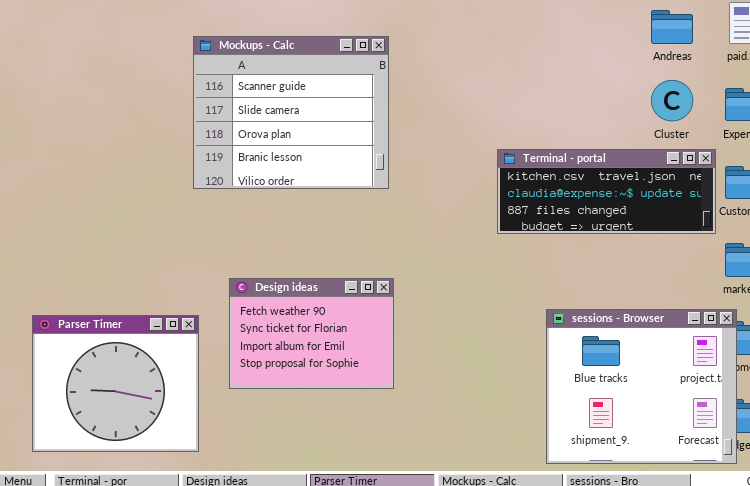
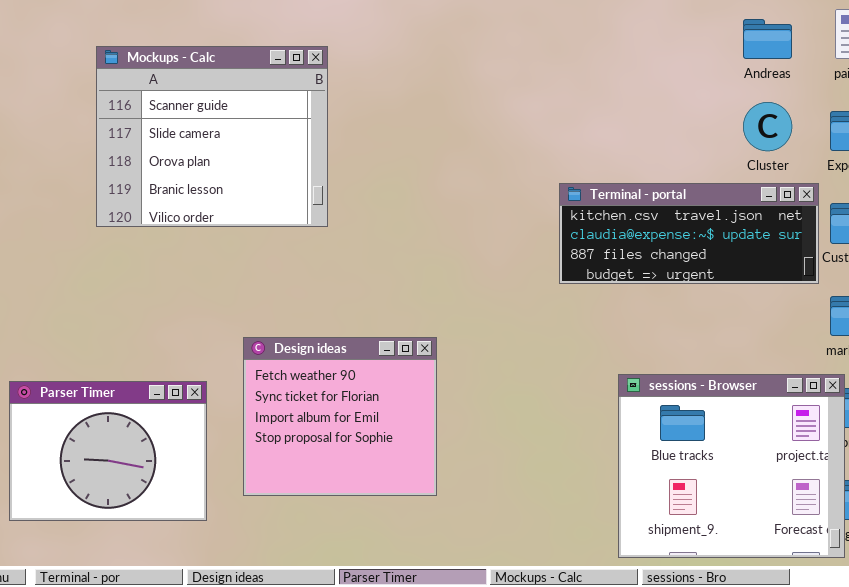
Mockups - Calc: [193,36,389,189] -> [96,46,328,227], moved
Design ideas: [229,278,394,389] -> [243,337,437,496], resized
Parser Timer: [32,315,199,452] -> [9,381,207,521], resized

